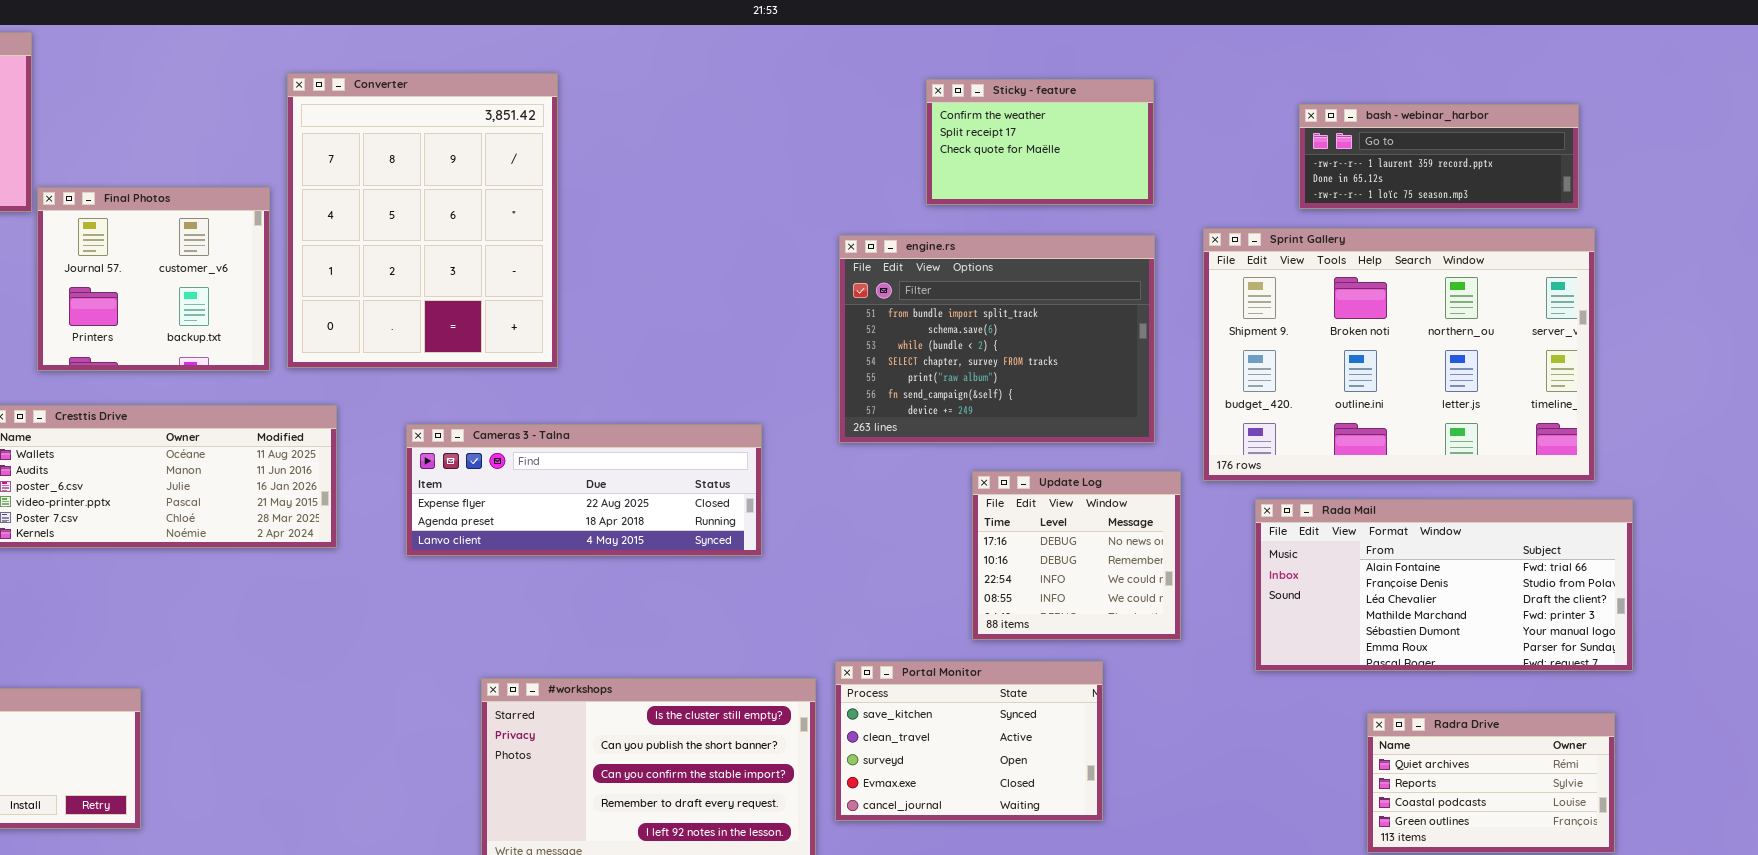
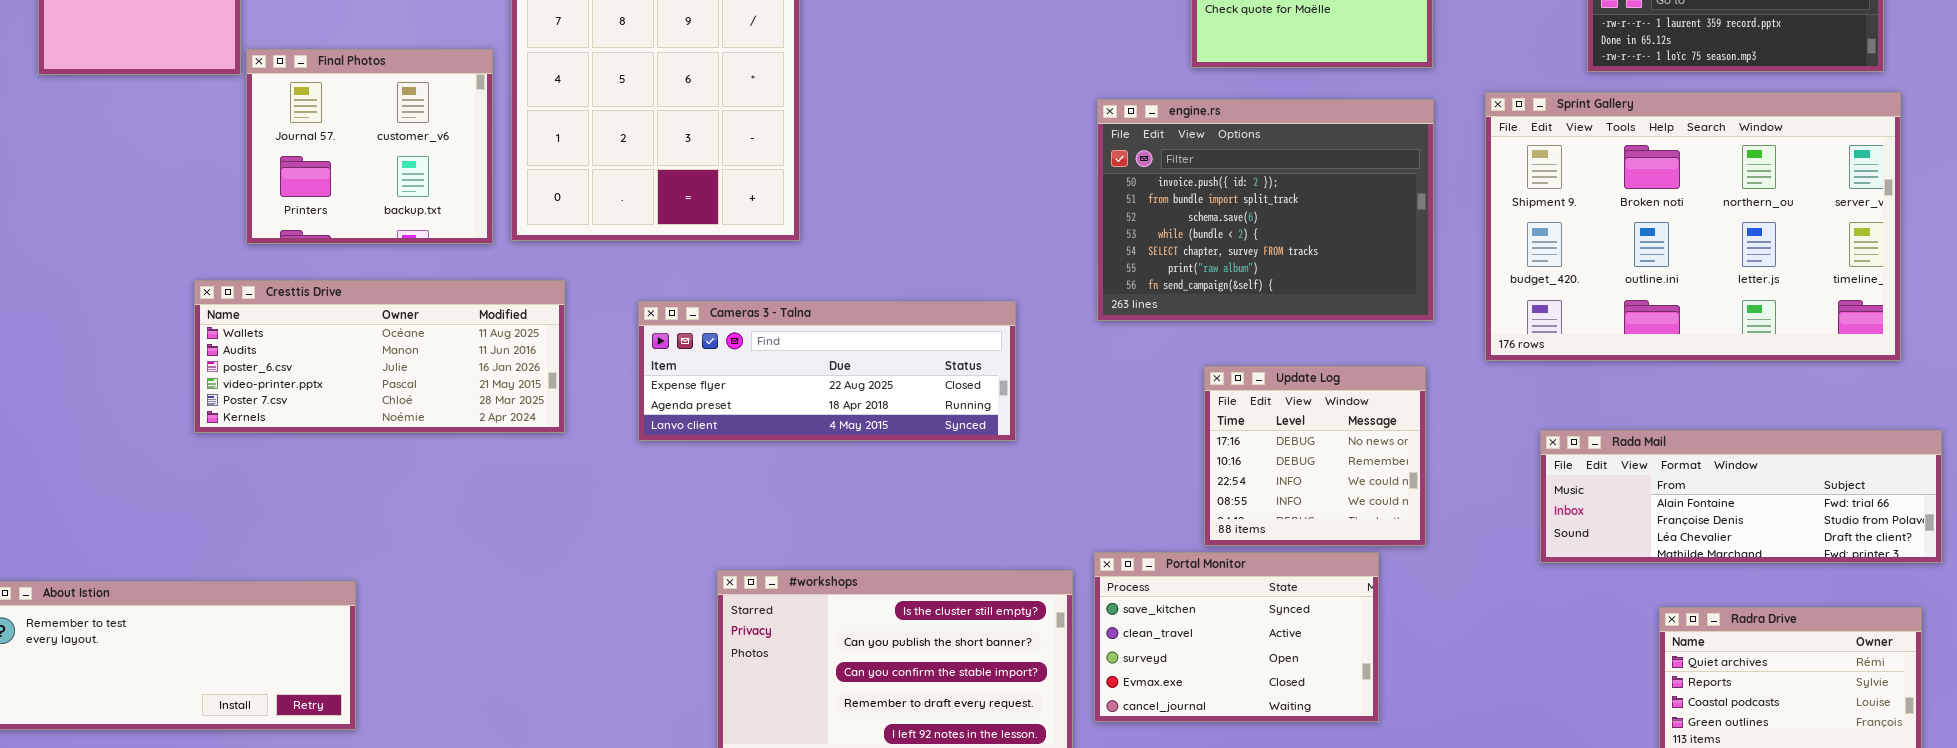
engine.rs: [839,235,1155,443] -> [1097,99,1434,321], scrolled up 1 row
Update Log: [972,471,1181,640] -> [1204,366,1426,546], moved
Rada Mail: [1255,499,1633,671] -> [1540,430,1942,563], resized

